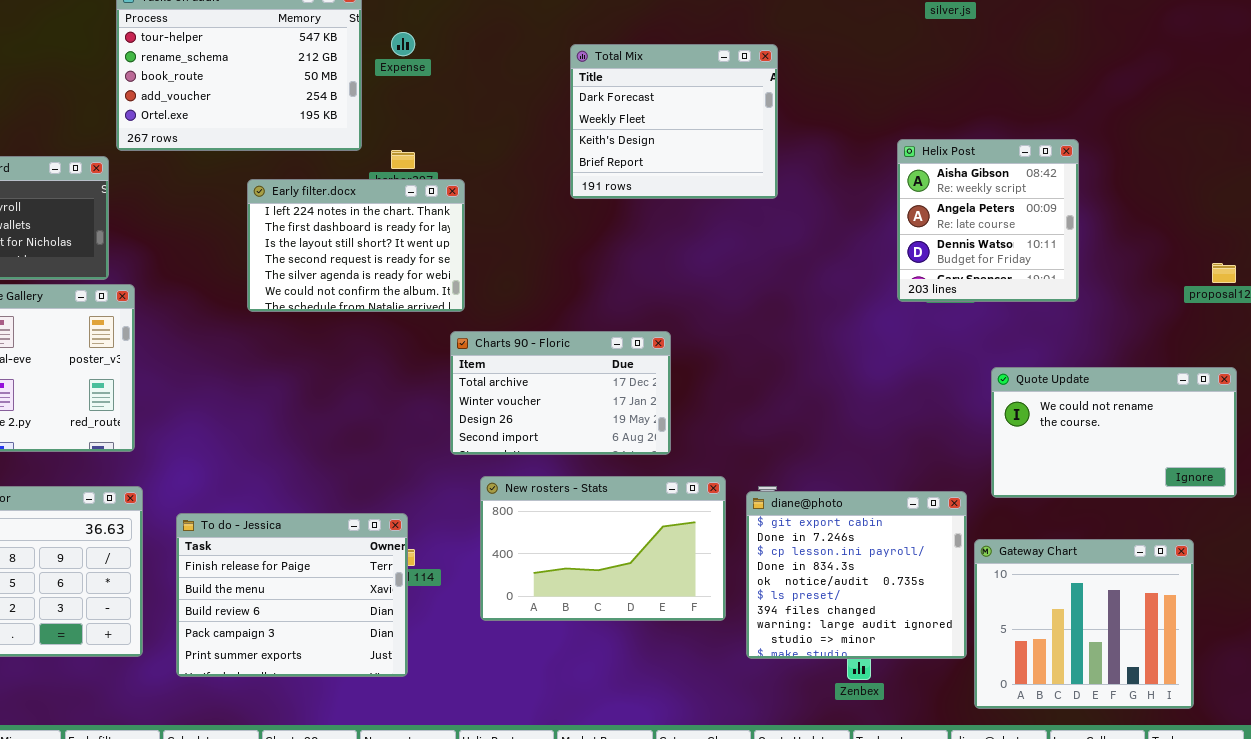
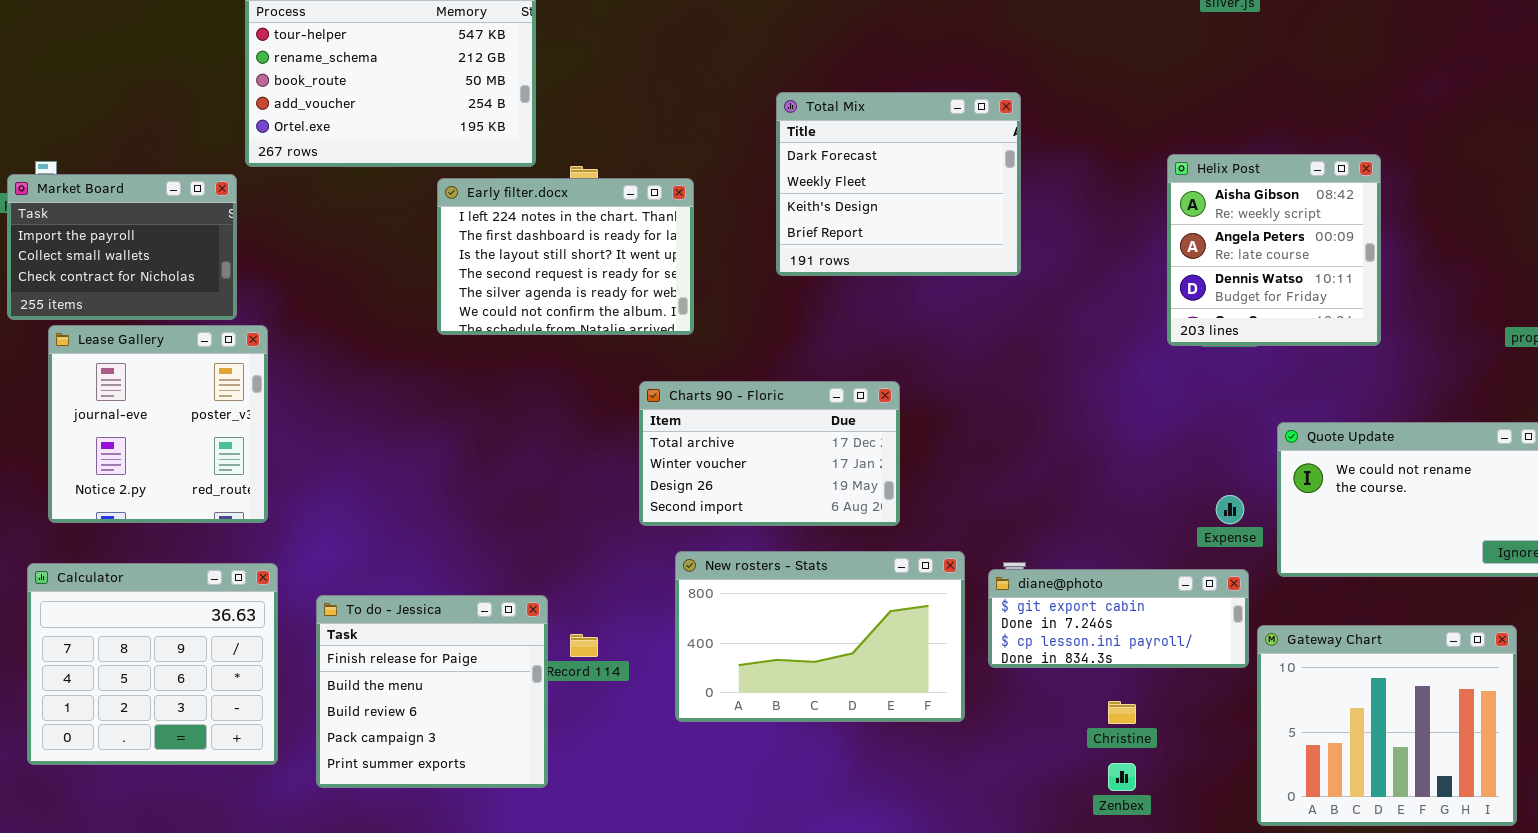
Expense: [391,32,415,56] -> [1216,495,1244,524], moved
Total Mix: [570,44,778,199] -> [776,92,1021,276], moved
Early filter.docx: [247,179,465,312] -> [437,178,694,335], moved
diane@photo: [746,491,967,659] -> [988,569,1249,668], resized
To do - Jessica: [176,513,408,677] -> [316,595,548,788], resized

